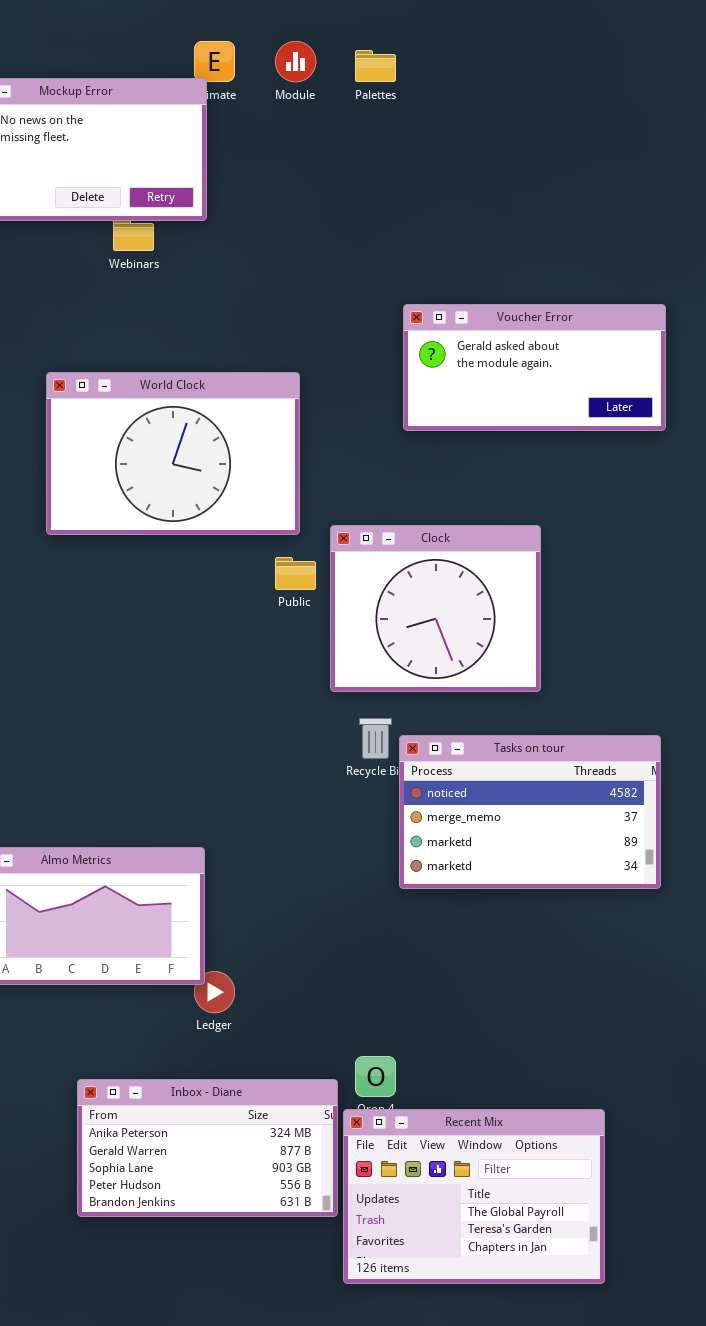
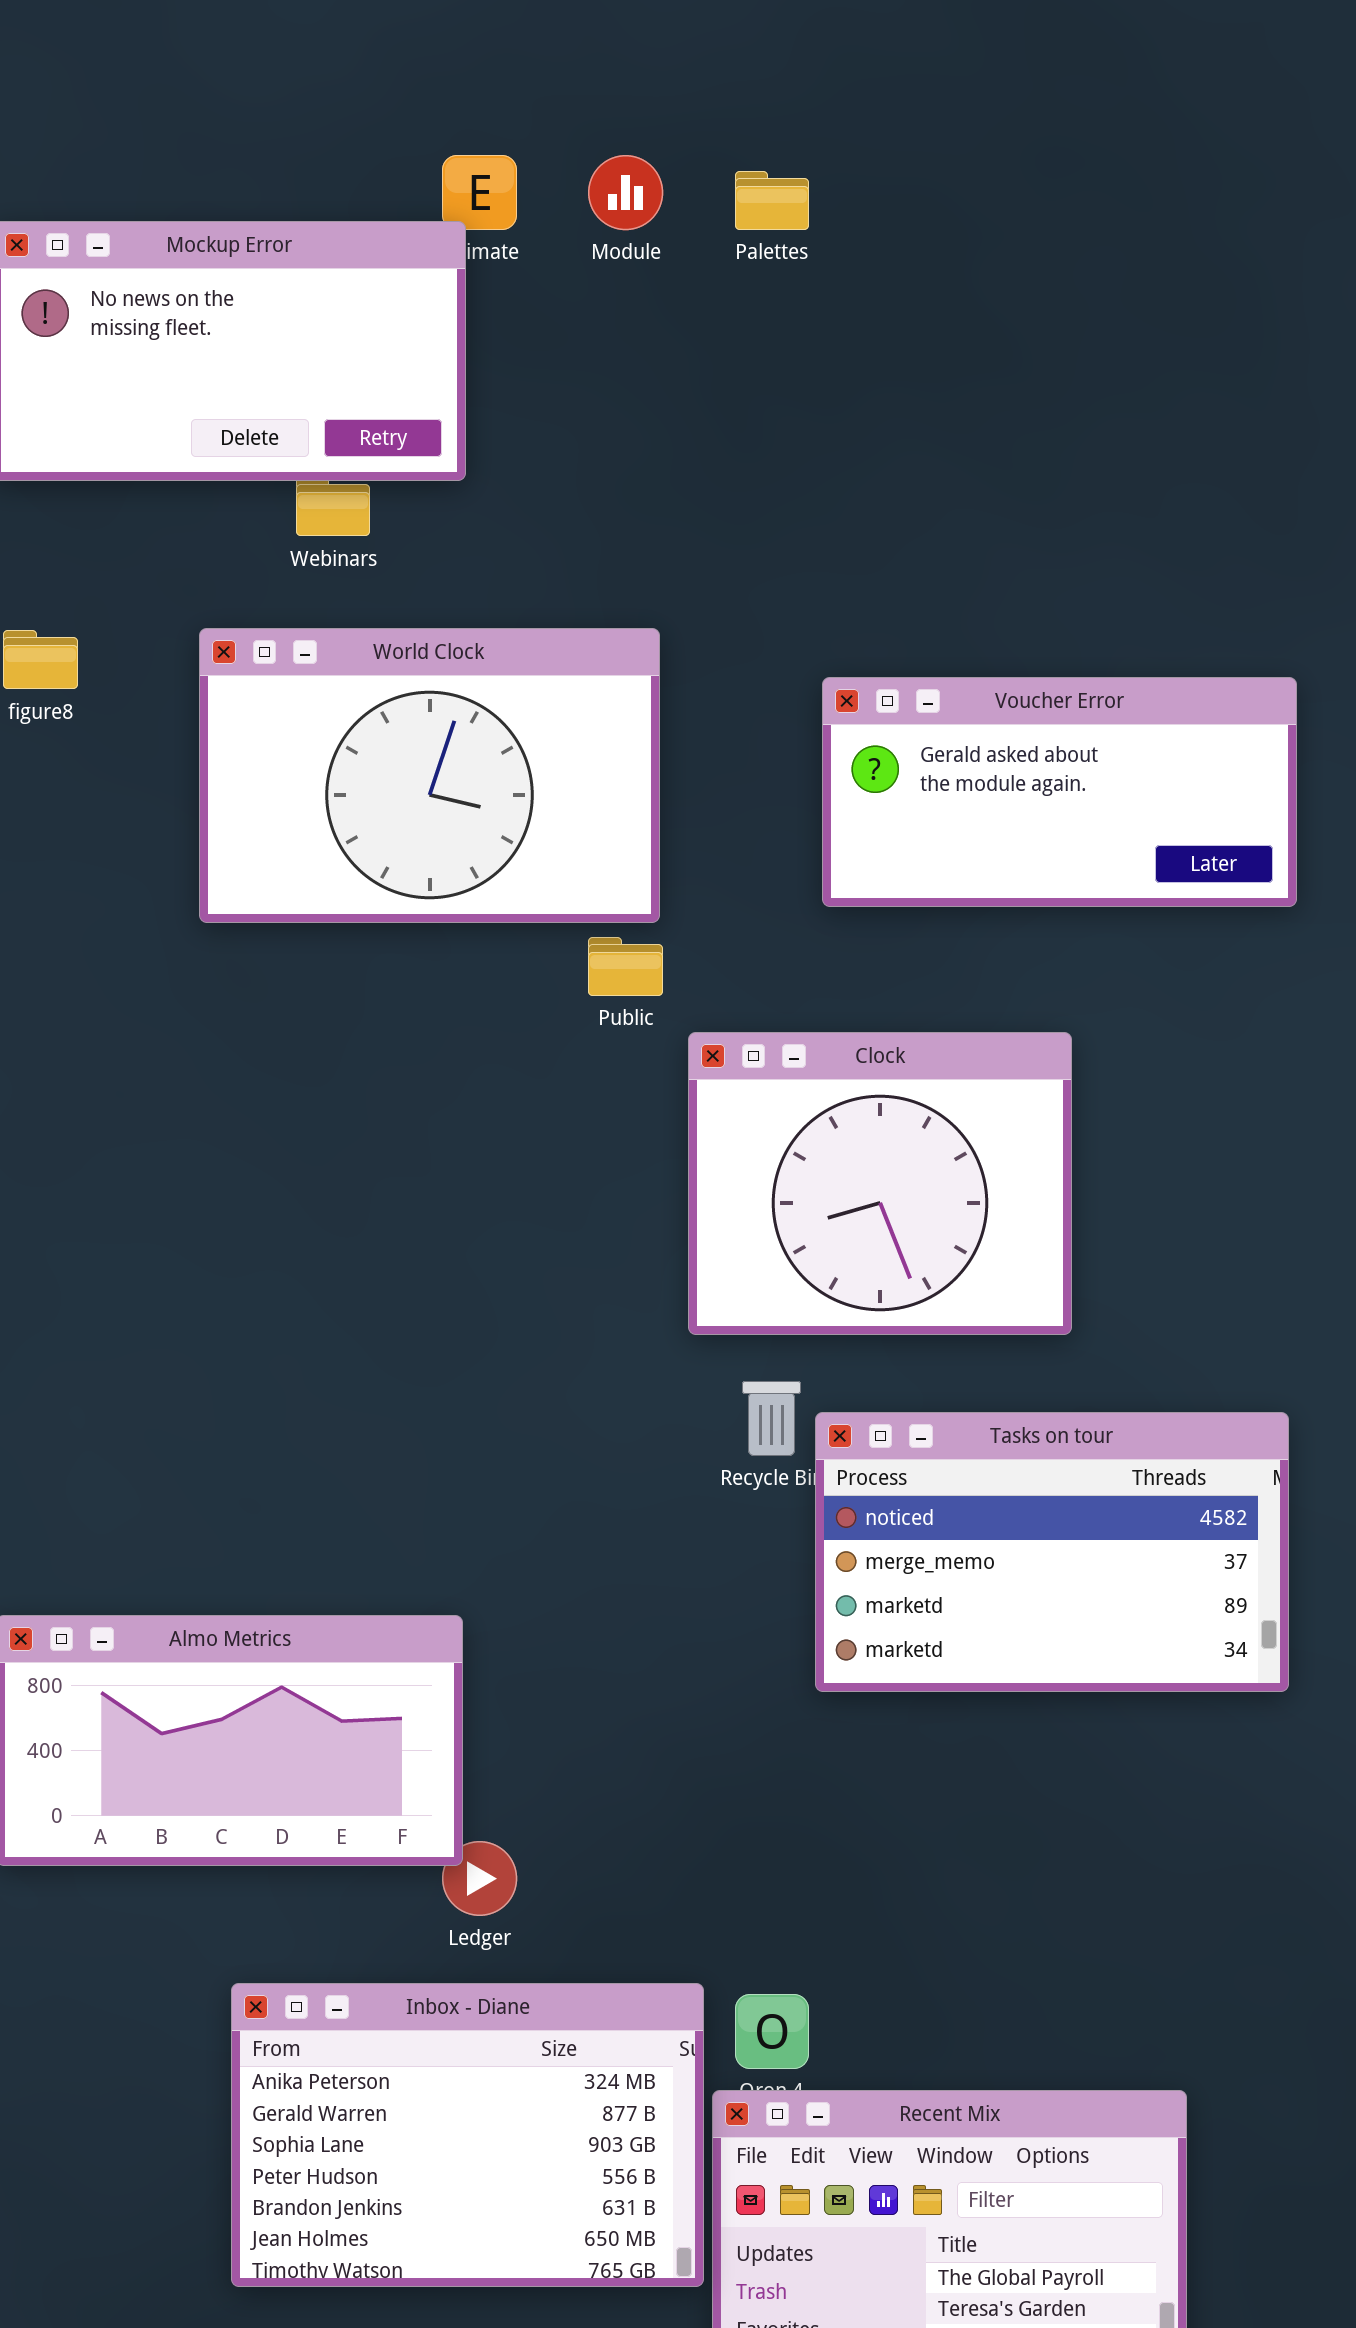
Voucher Error: [403,304,666,431] -> [822,677,1297,907], moved
World Clock: [46,372,300,535] -> [199,628,660,923], moved
Public: [275,557,316,590] -> [588,937,663,996], moved
Inbox - Diane: [77,1079,338,1217] -> [231,1983,704,2287], resized

